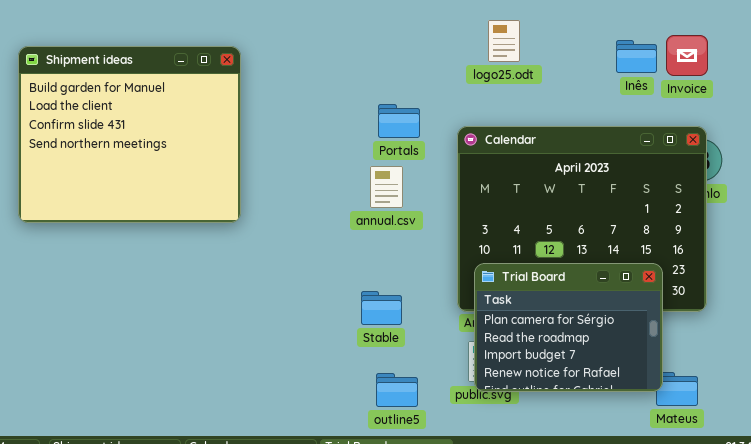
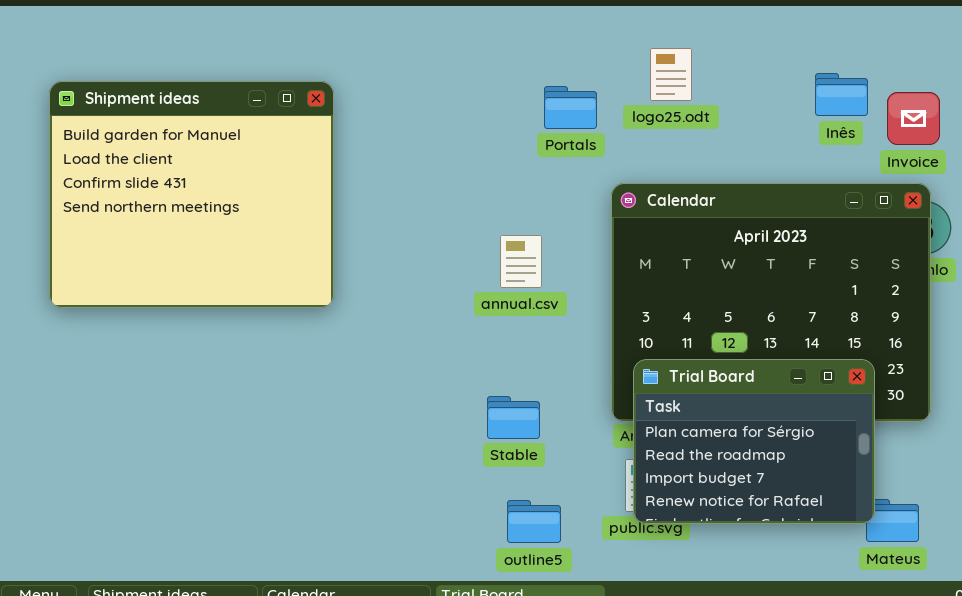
Invoice: [666,35,708,76] -> [887,92,940,145], moved
Portals: [378,104,420,138] -> [544,86,597,129], moved

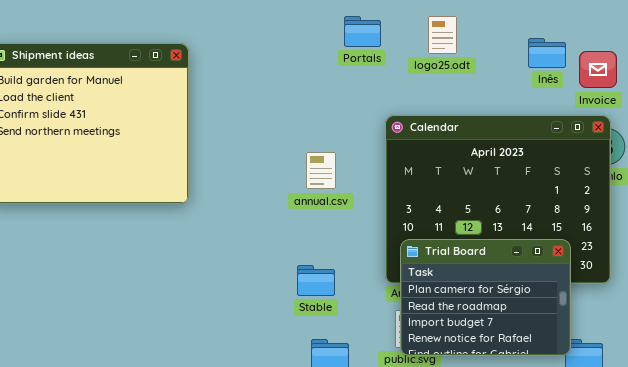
logo25.odt: [650,48,692,101] -> [428,16,457,54], moved
Portals: [544,86,597,129] -> [344,16,381,47], moved

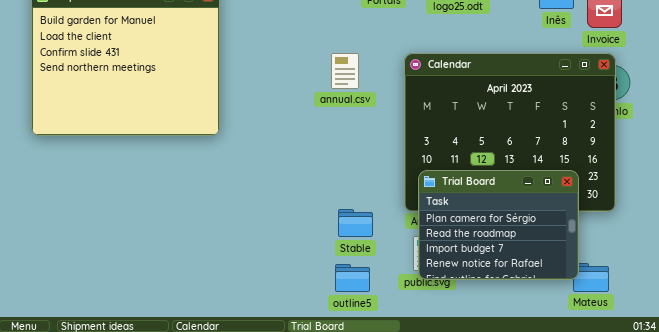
annual.csv: [306,152,336,189] -> [331,53,359,89], moved
Stable: [297,265,335,296] -> [338,209,373,237], moved

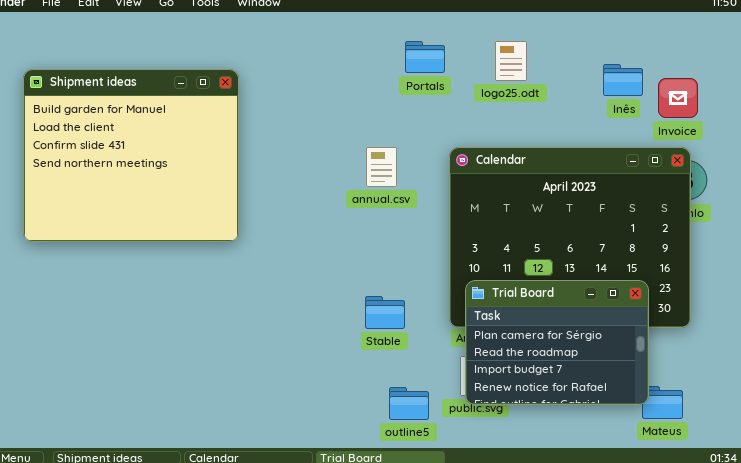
Stable: [338,209,373,237] -> [365,296,405,329], moved
outline5: [335,264,370,292] -> [389,387,429,420], moved

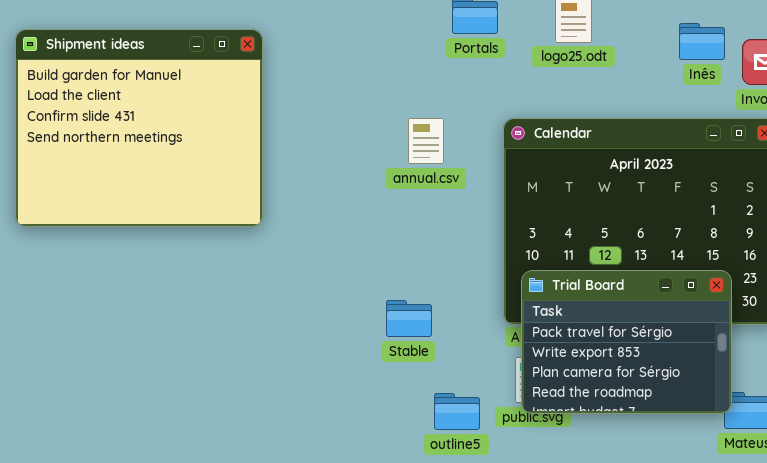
Trial Board: [465,280,649,405] -> [521,270,732,414], scrolled up 2 rows
Stable: [365,296,405,329] -> [386,300,432,337], moved

